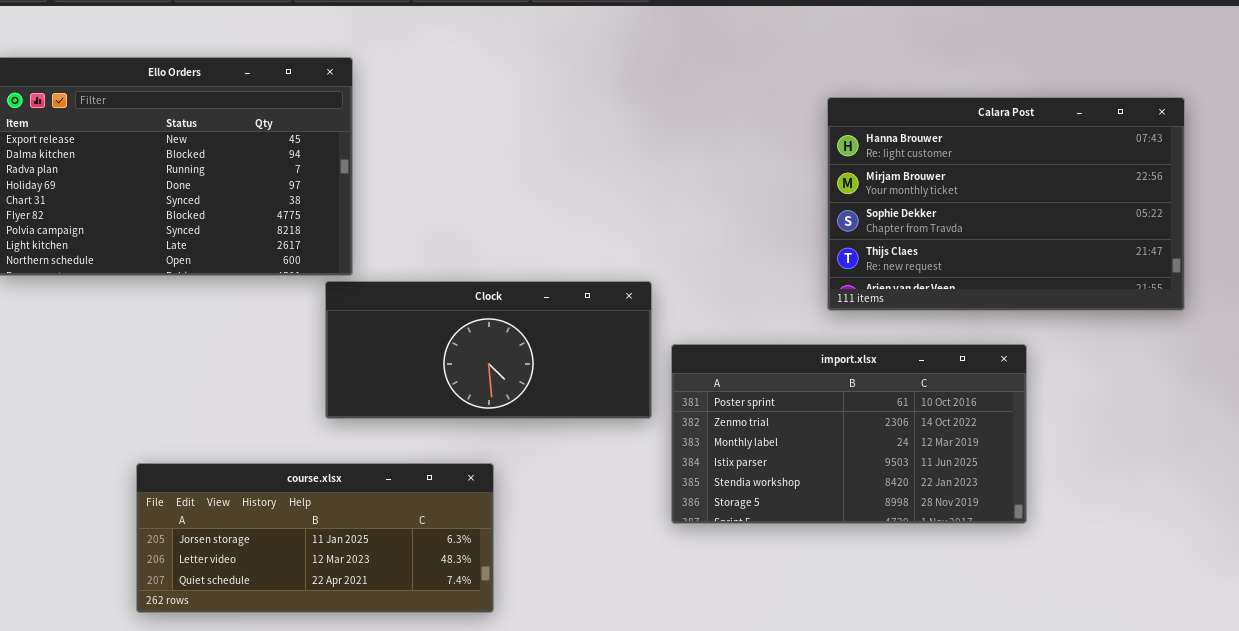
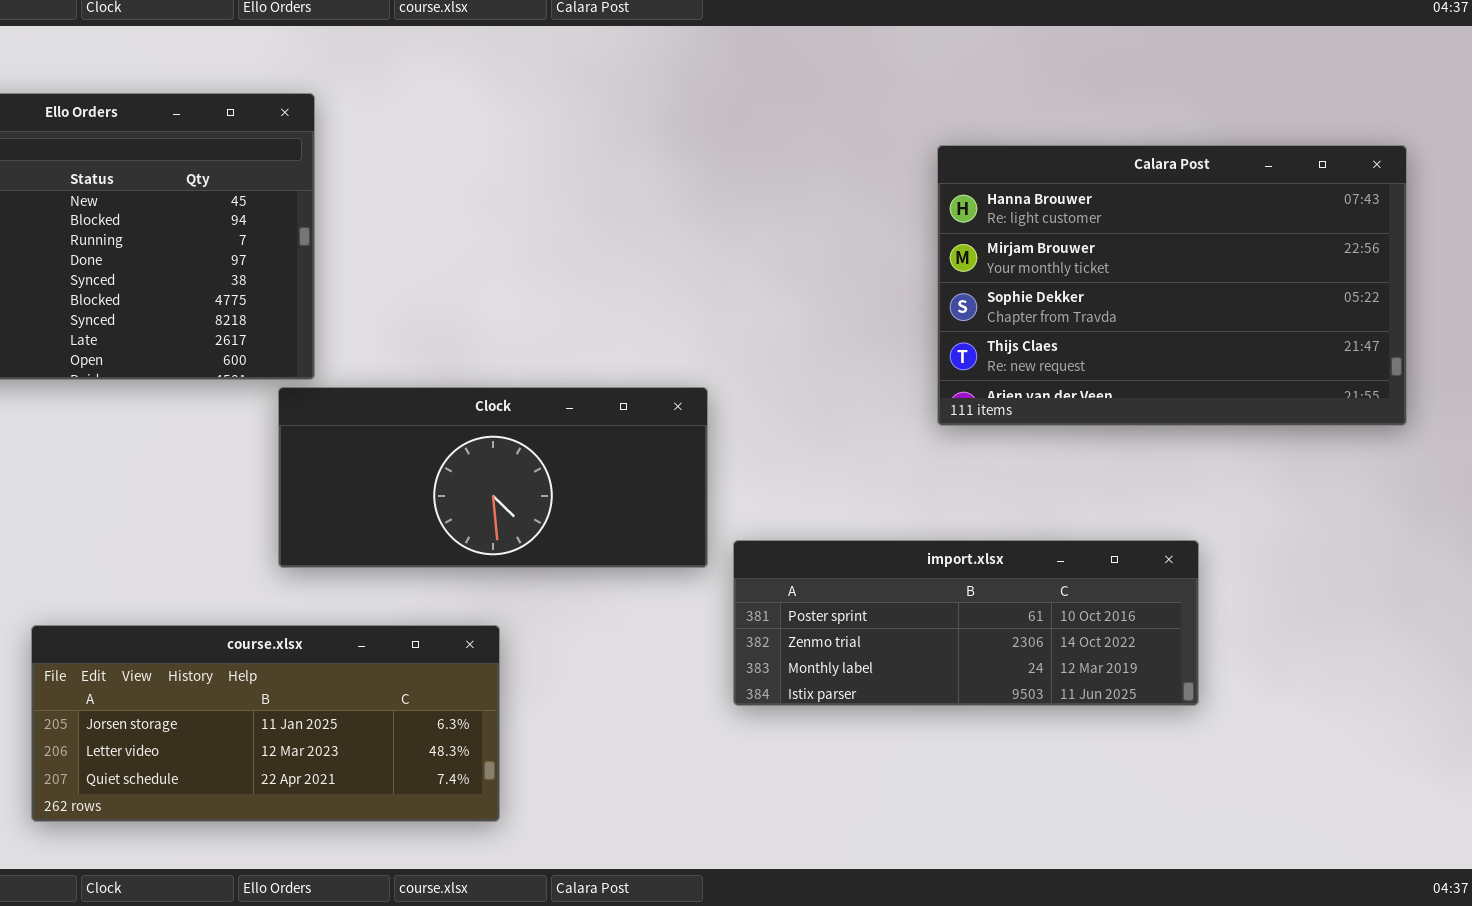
import.xlsx: [671,344,1027,524] -> [733,540,1199,706], resized

